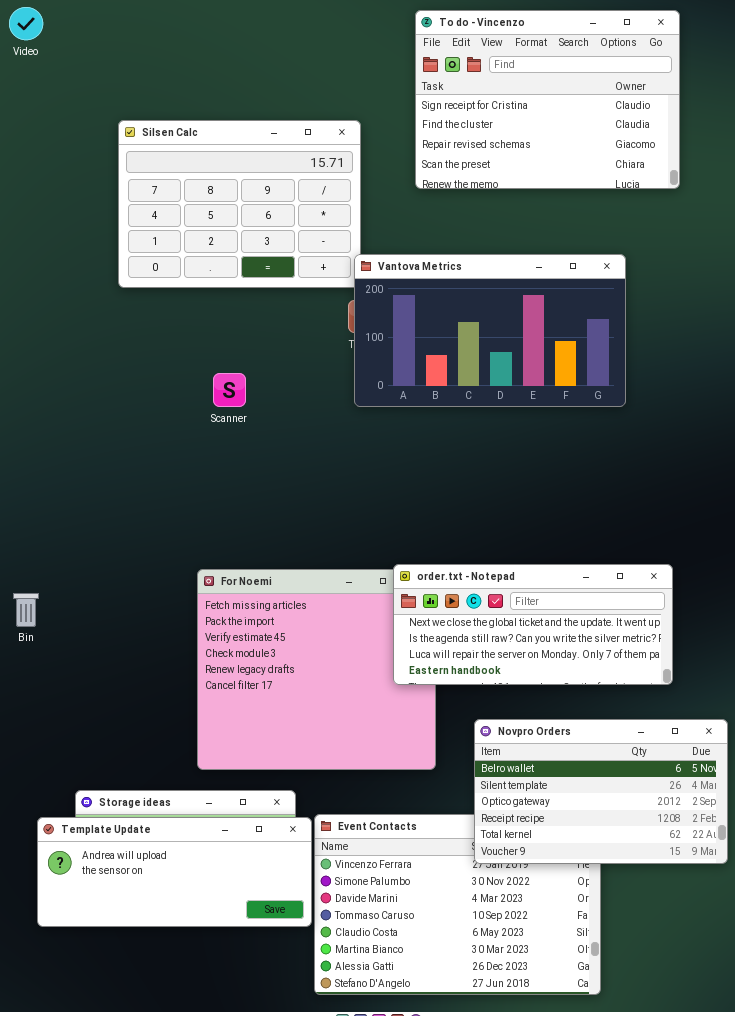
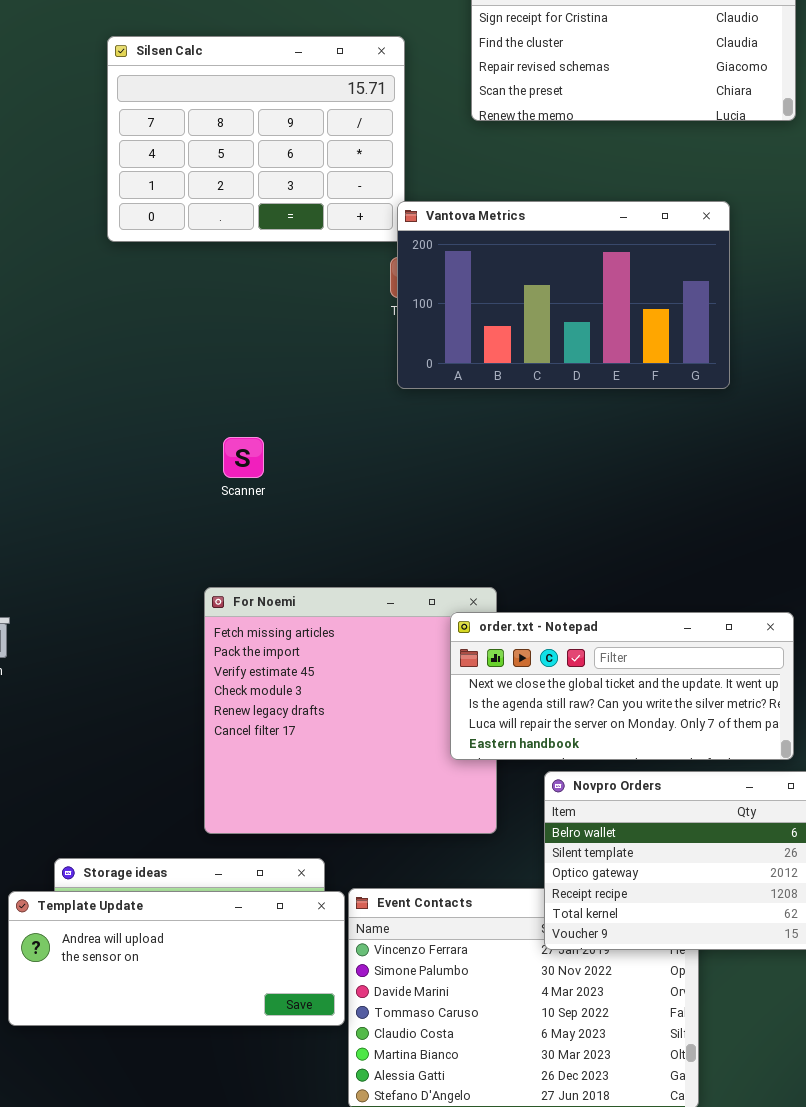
Scanner: [213,373,246,407] -> [223,437,264,478], moved
order.txt - Notepad: [393,564,673,685] -> [450,612,794,760], moved

